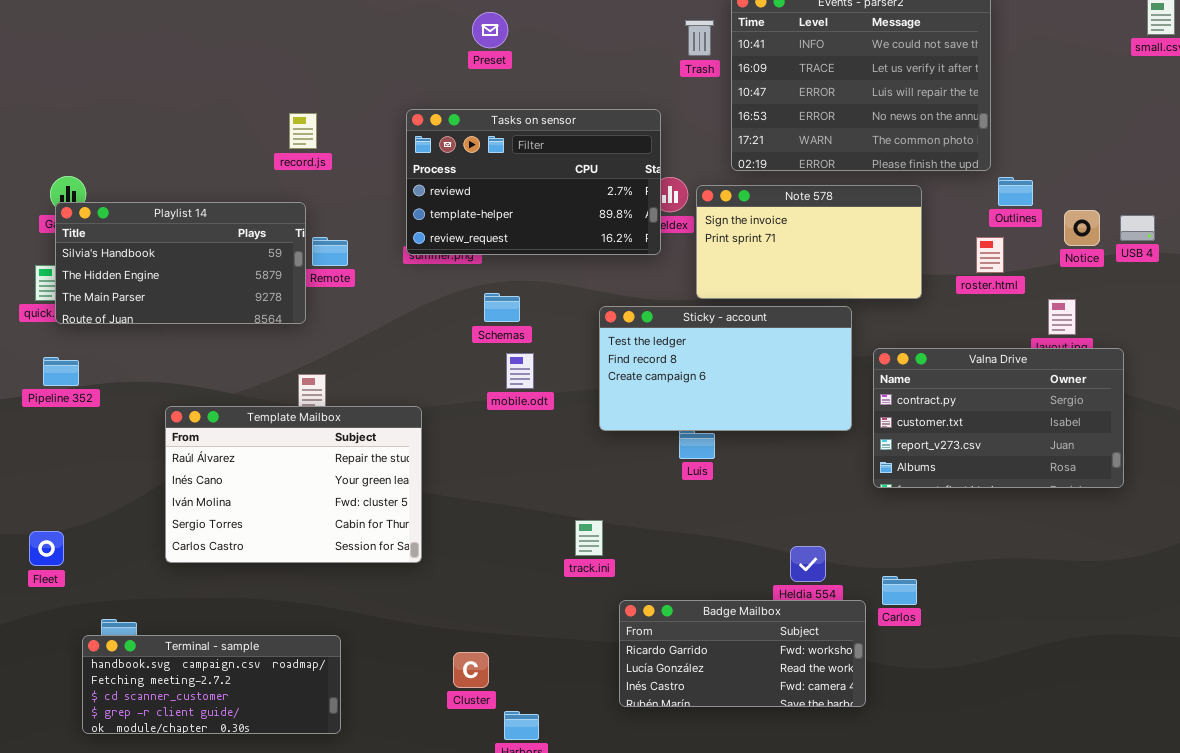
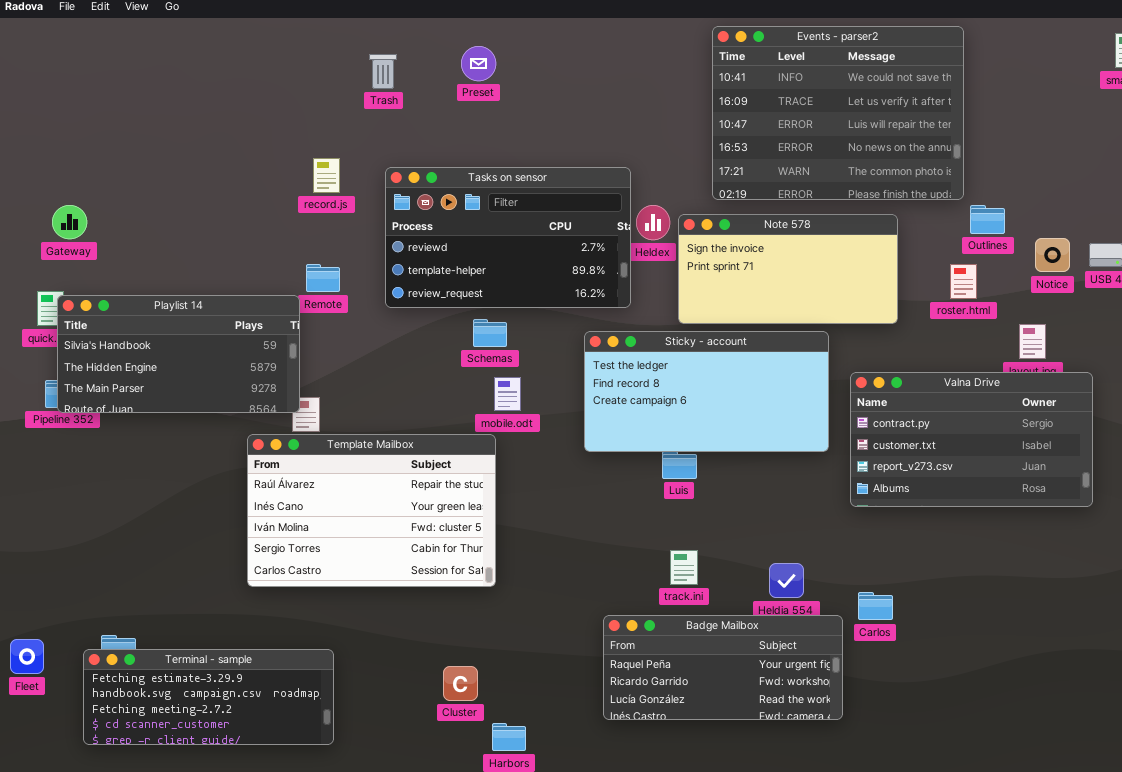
Trash: [685,20,714,56] -> [369,54,397,89], moved
Tasks on sensor: [406,109,661,255] -> [385,167,631,308], moved
record.js: [289,113,317,149] -> [313,158,340,193], moved
Playlist 14: [55,202,306,324] -> [57,295,300,413], moved
Template Mailbox: [165,406,422,563] -> [247,434,496,587], moved
track.ini: [575,520,603,556] -> [670,550,698,585], moved
Fleet: [29,531,64,566] -> [10,639,44,674], moved
Badge Mailbox: [619,600,866,707] -> [603,615,843,720], scrolled up 1 row
Terminal - sample: [82,635,341,734] -> [83,649,334,745], scrolled up 1 row

